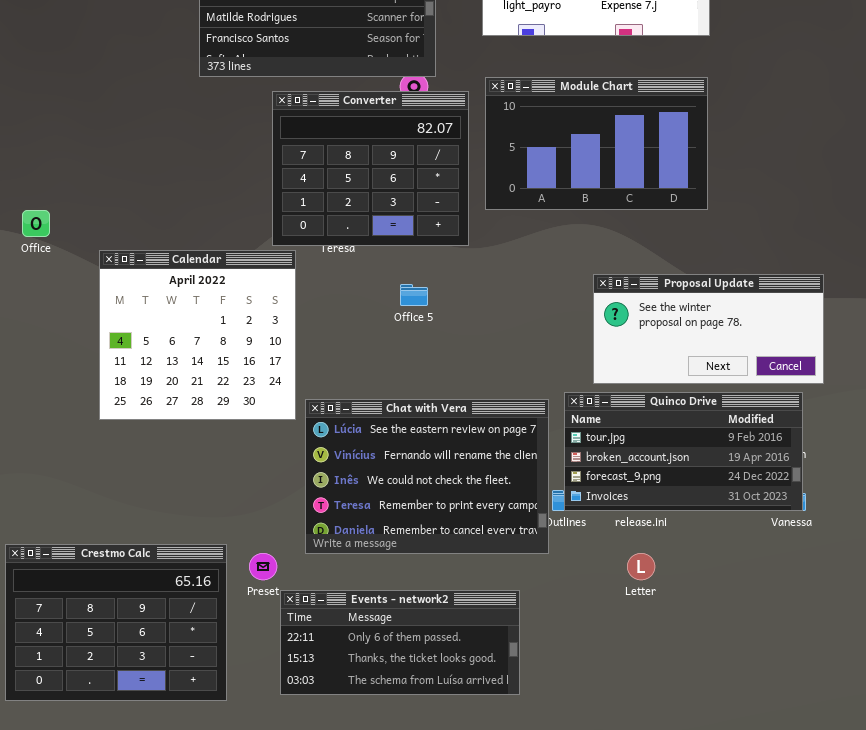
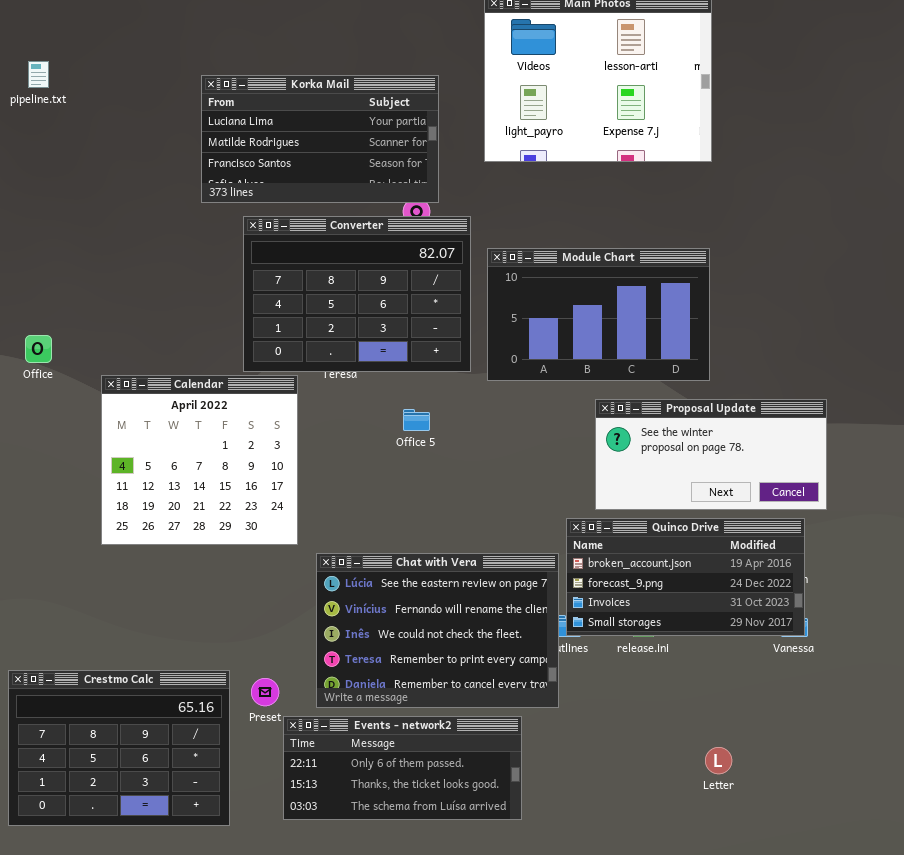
Module Chart: [485,77,708,210] -> [487,248,710,381], moved
Converter: [272,91,469,246] -> [243,216,471,372], resized
Quinco Drive: [564,392,803,511] -> [566,518,805,636], scrolled down 1 row
Chat with Vera: [305,399,549,554] -> [316,553,559,708], moved
Letter: [627,553,655,580] -> [705,747,732,774], moved

